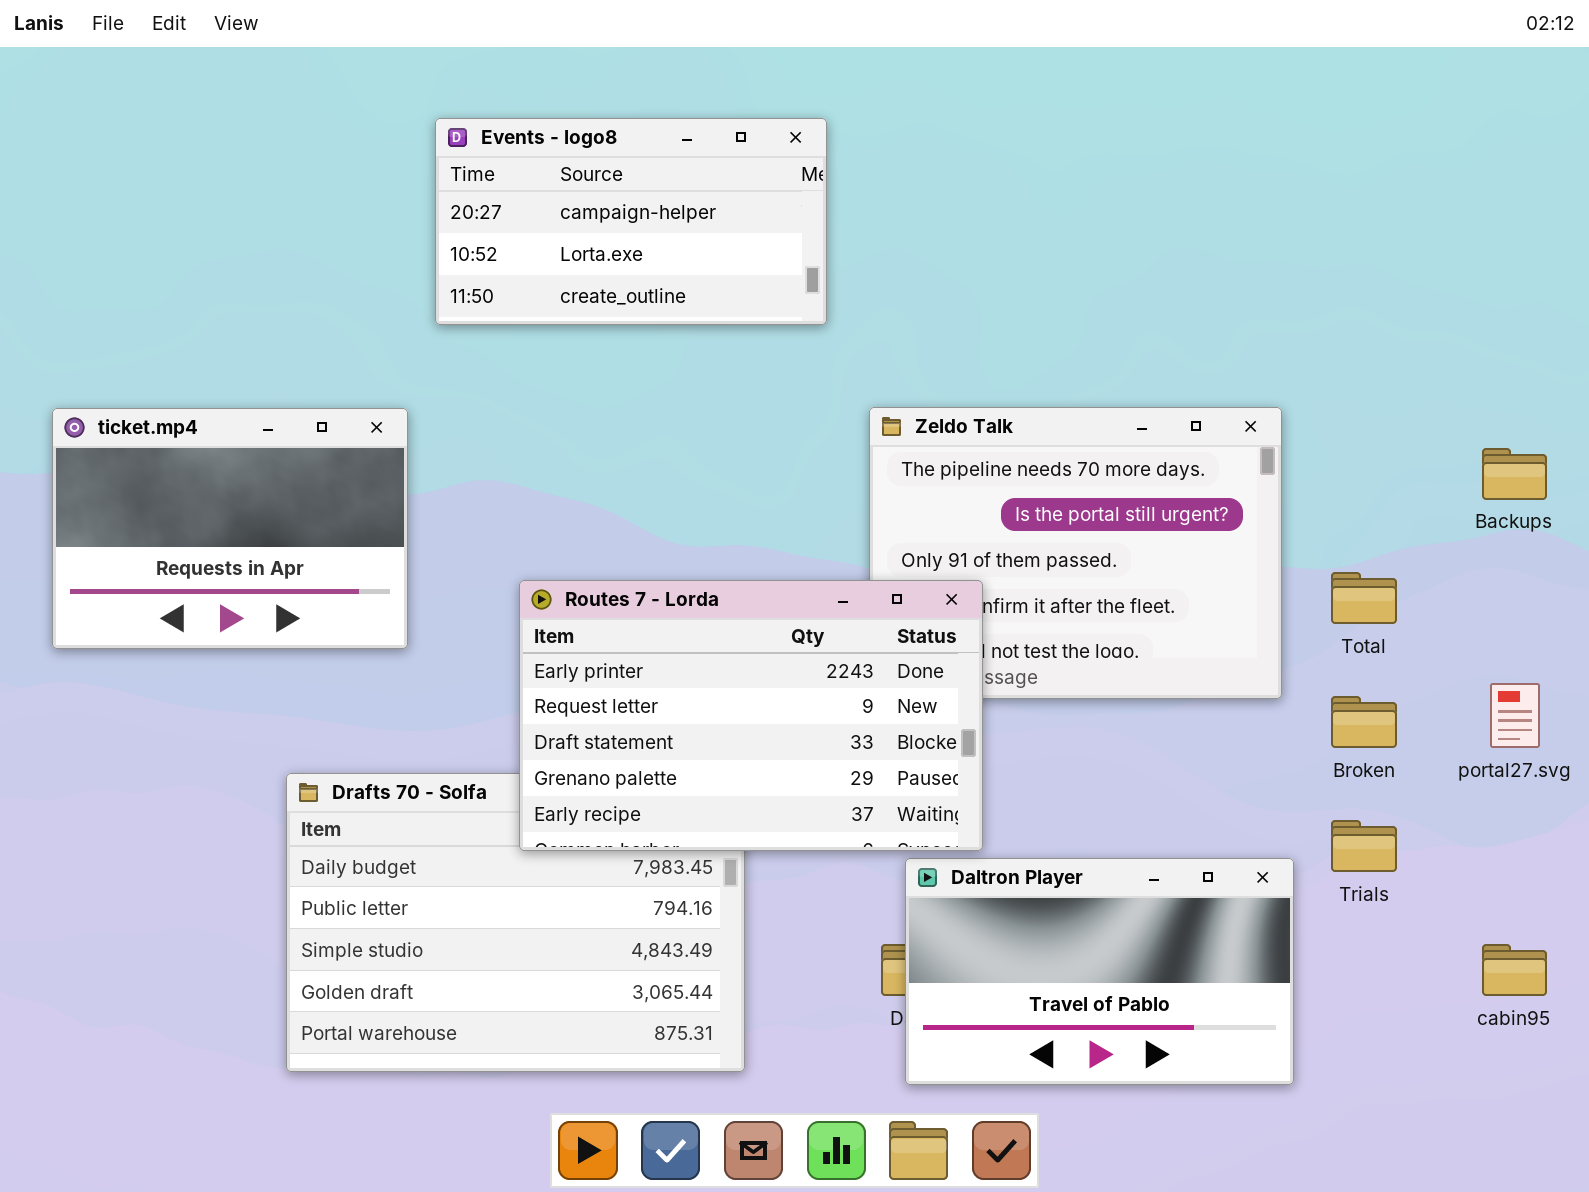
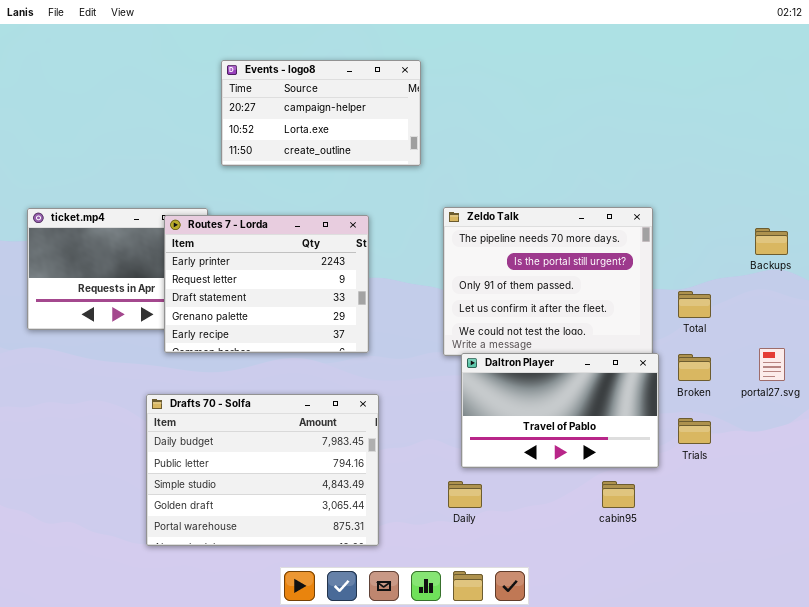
Routes 7 - Lorda: [519,580,983,851] -> [164,215,369,353], moved, resized
Daltron Player: [905,858,1294,1085] -> [461,353,659,468], moved
cabin95: [1482,944,1547,996] -> [602,481,635,508], moved

